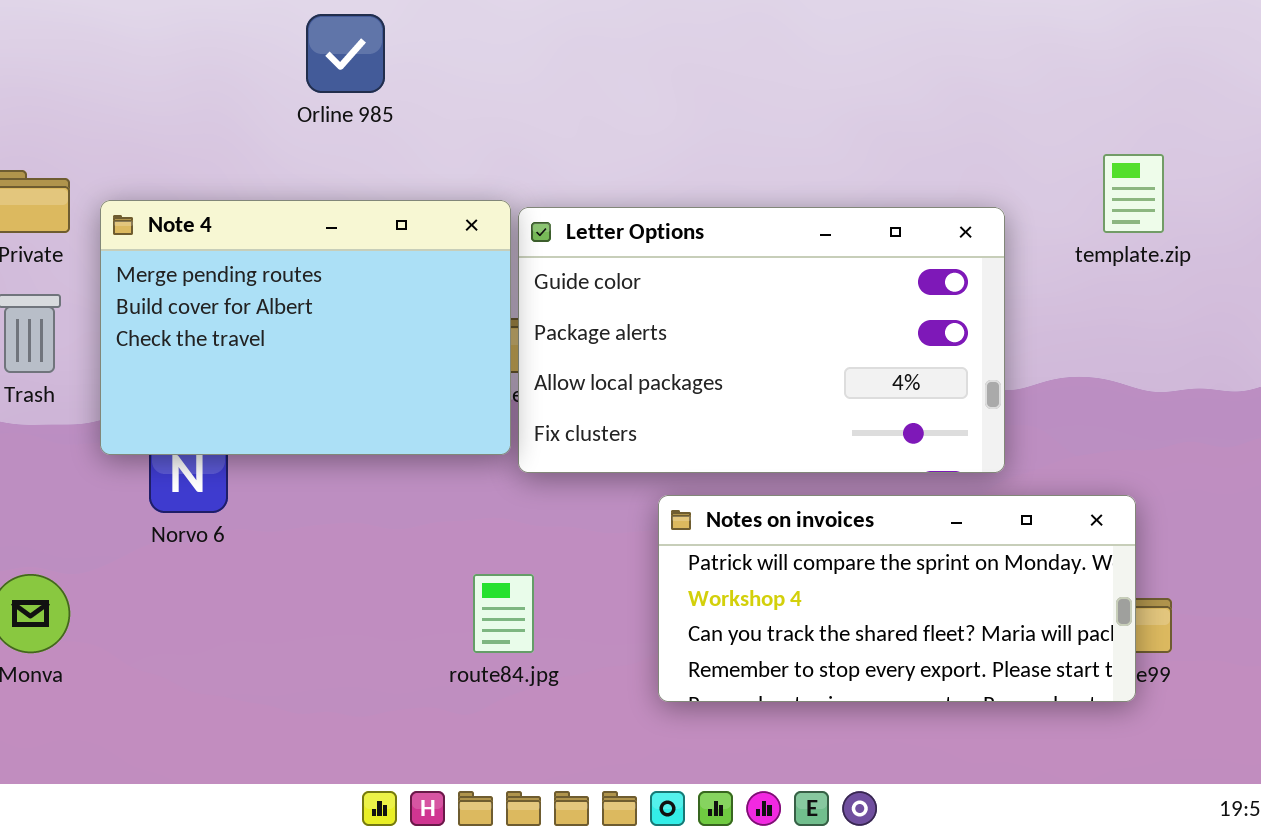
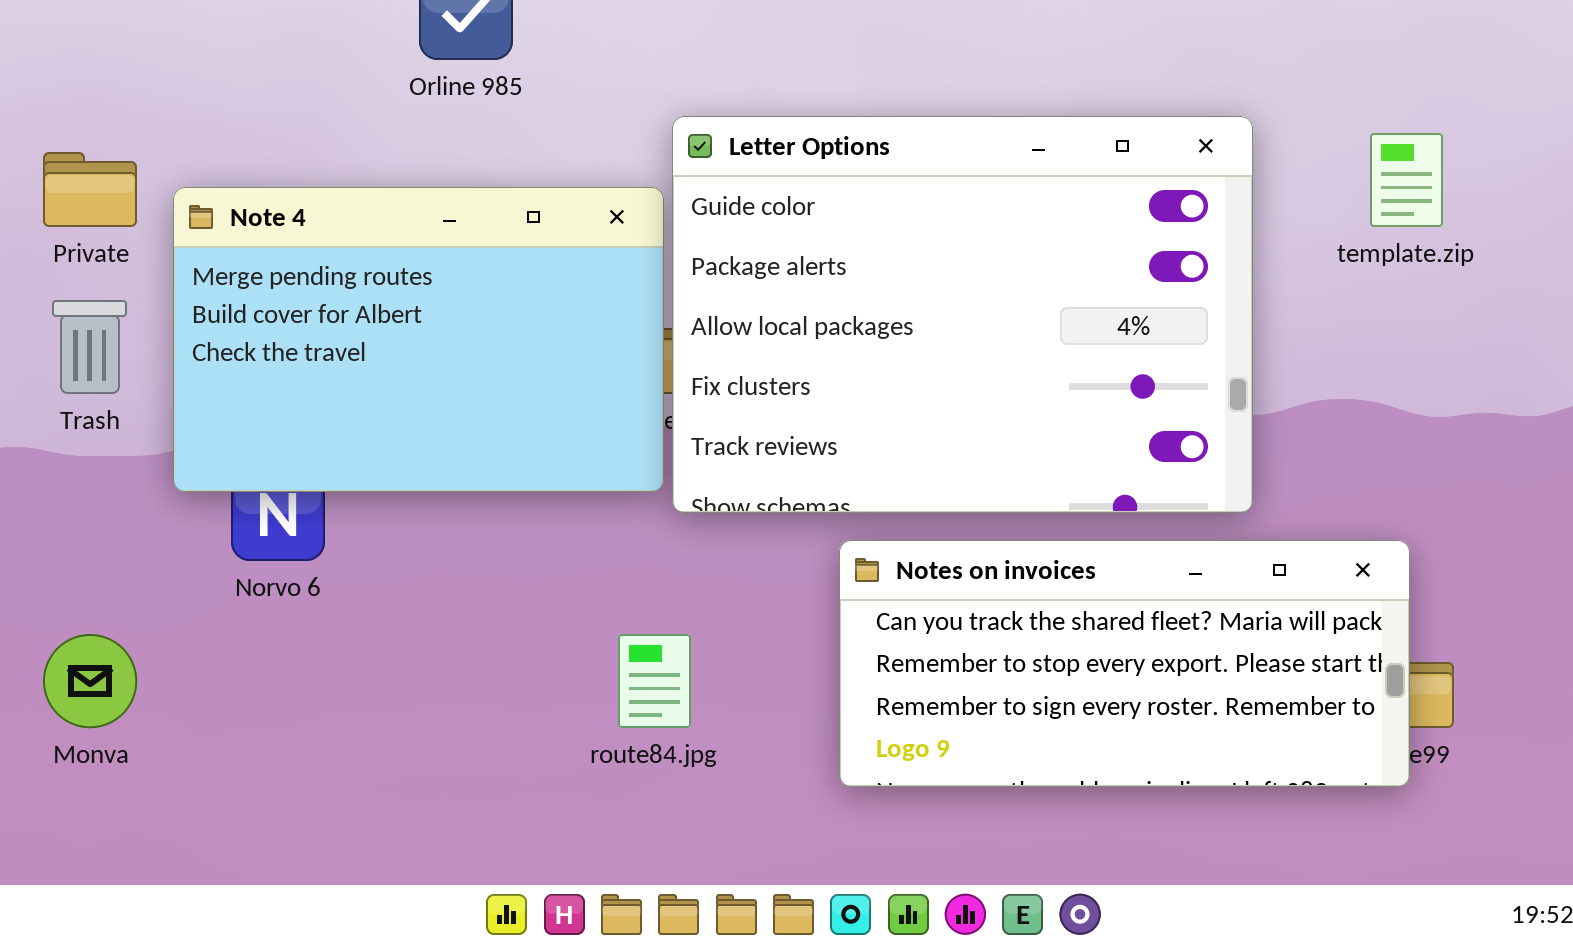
Letter Options: [518,207,1005,473] -> [672,116,1253,513], resized
Notes on invoices: [658,495,1136,702] -> [839,540,1410,787], scrolled down 2 rows

